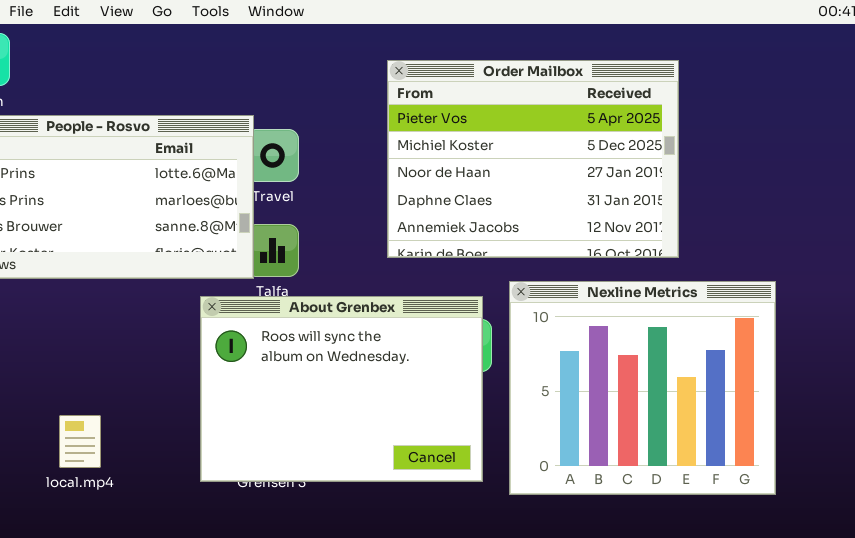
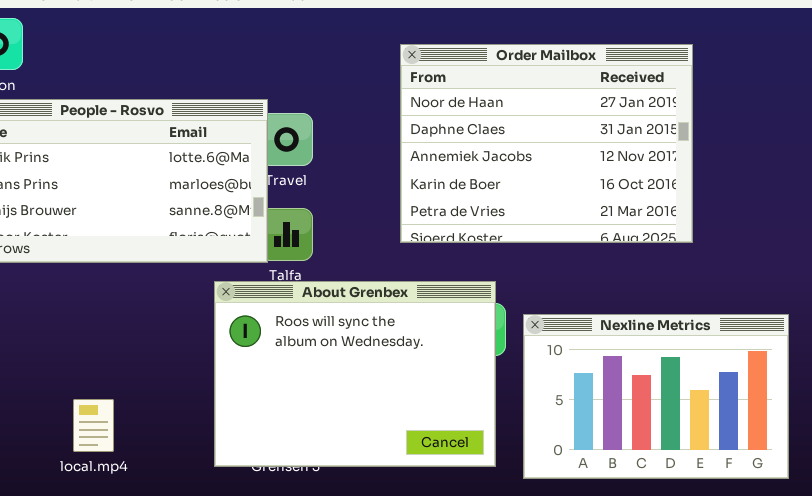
Order Mailbox: [387,60,679,258] -> [400,44,693,243], scrolled down 2 rows
Nexline Metrics: [509,281,776,495] -> [523,314,789,479], resized

